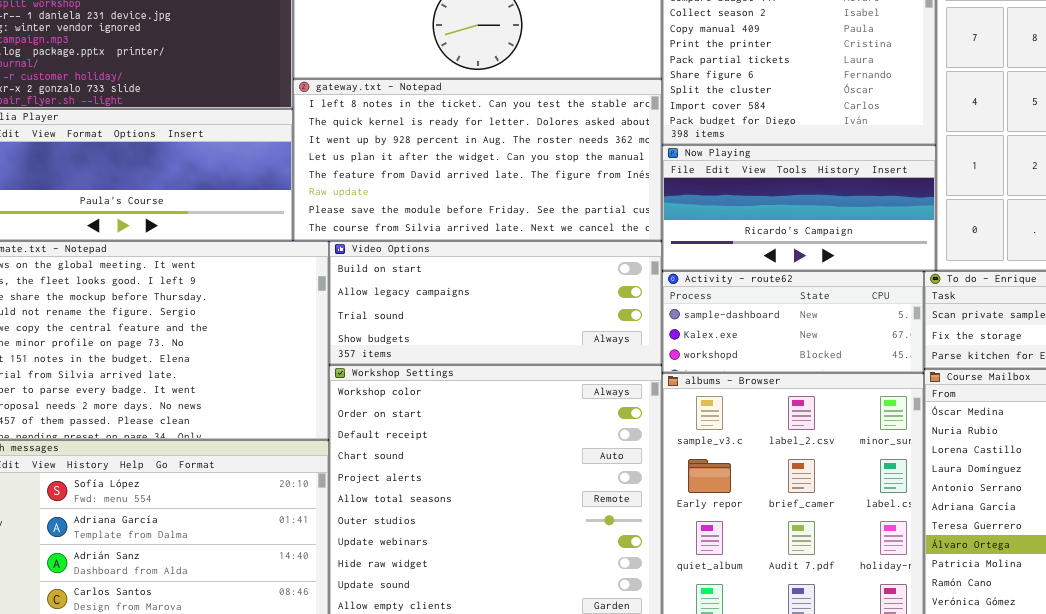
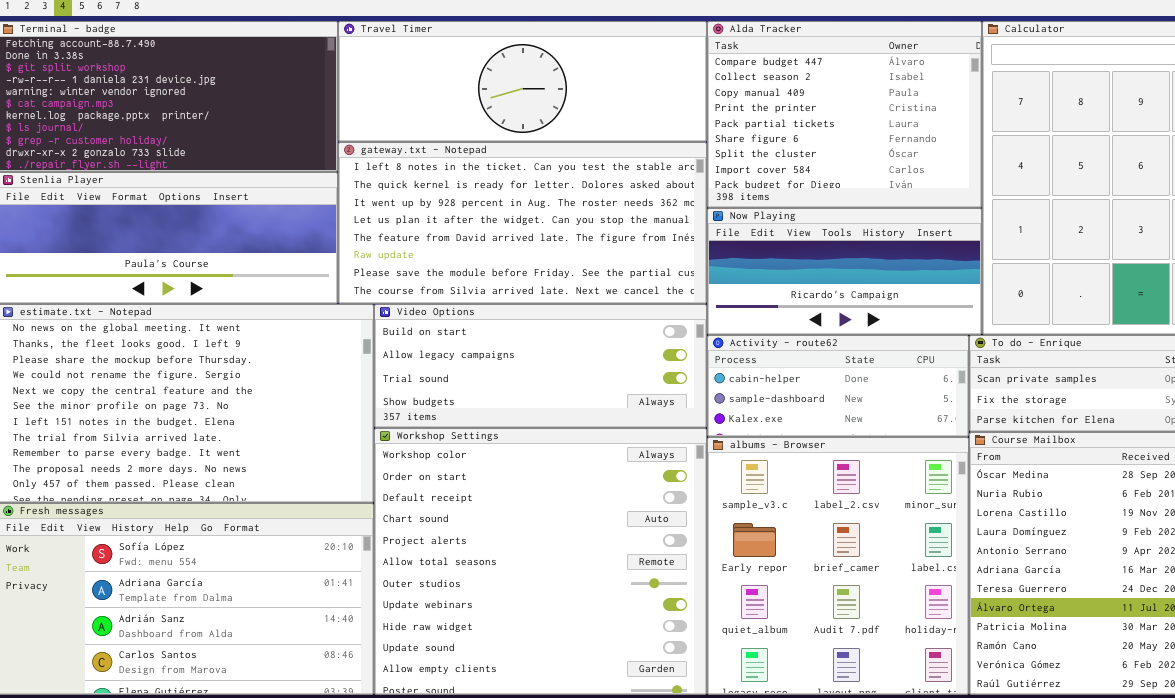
Activity - route62: [662,271,924,373] -> [707,335,969,437], scrolled up 1 row

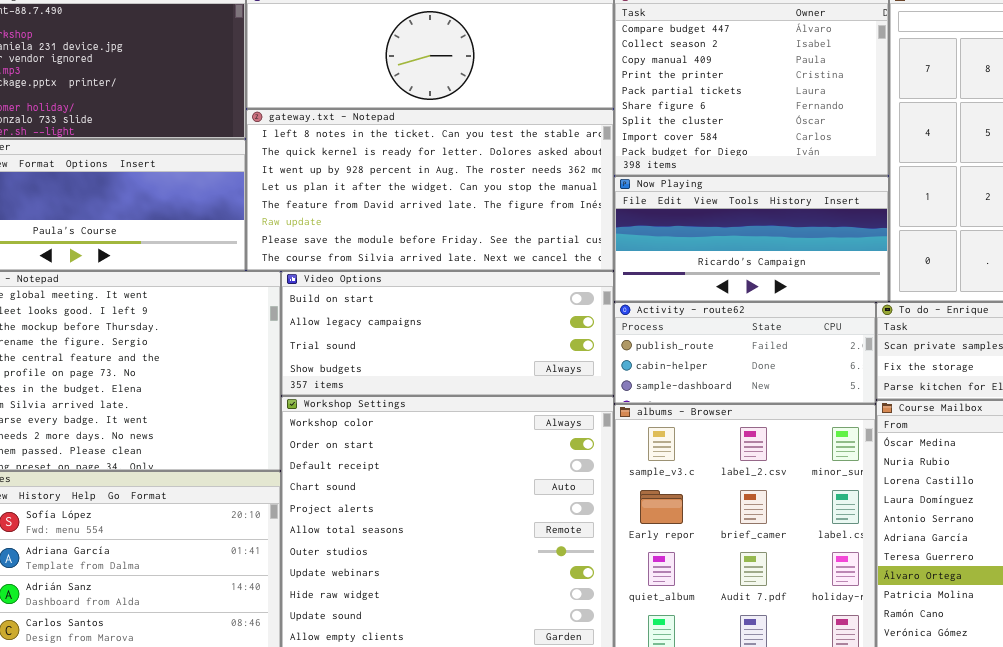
Activity - route62: [707,335,969,437] -> [614,302,876,404], scrolled up 1 row

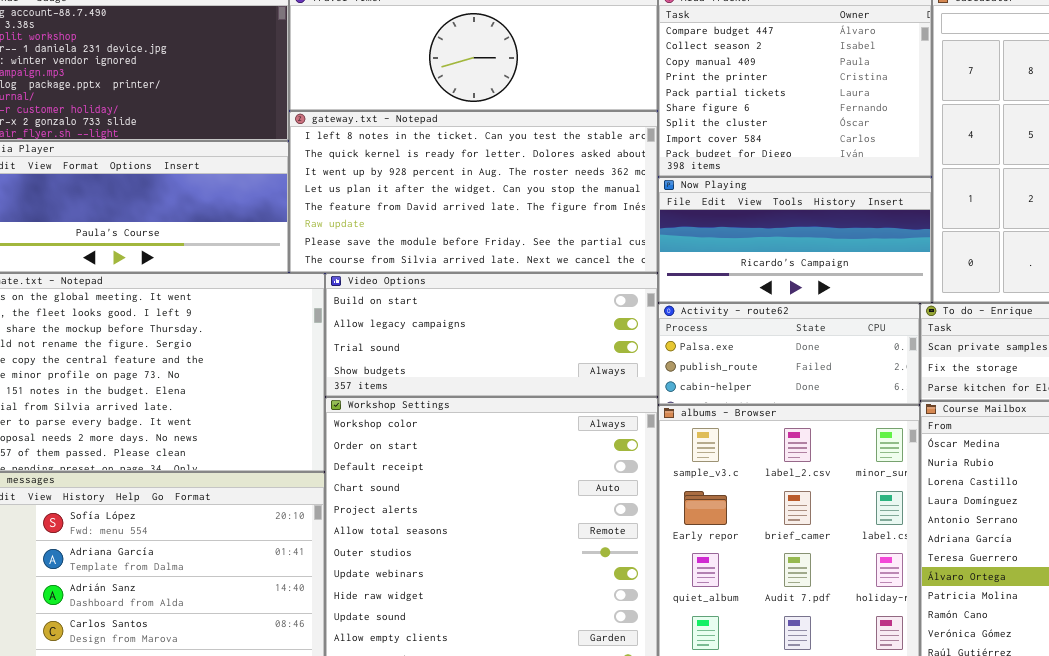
Activity - route62: [614,302,876,404] -> [658,303,920,405], scrolled up 1 row

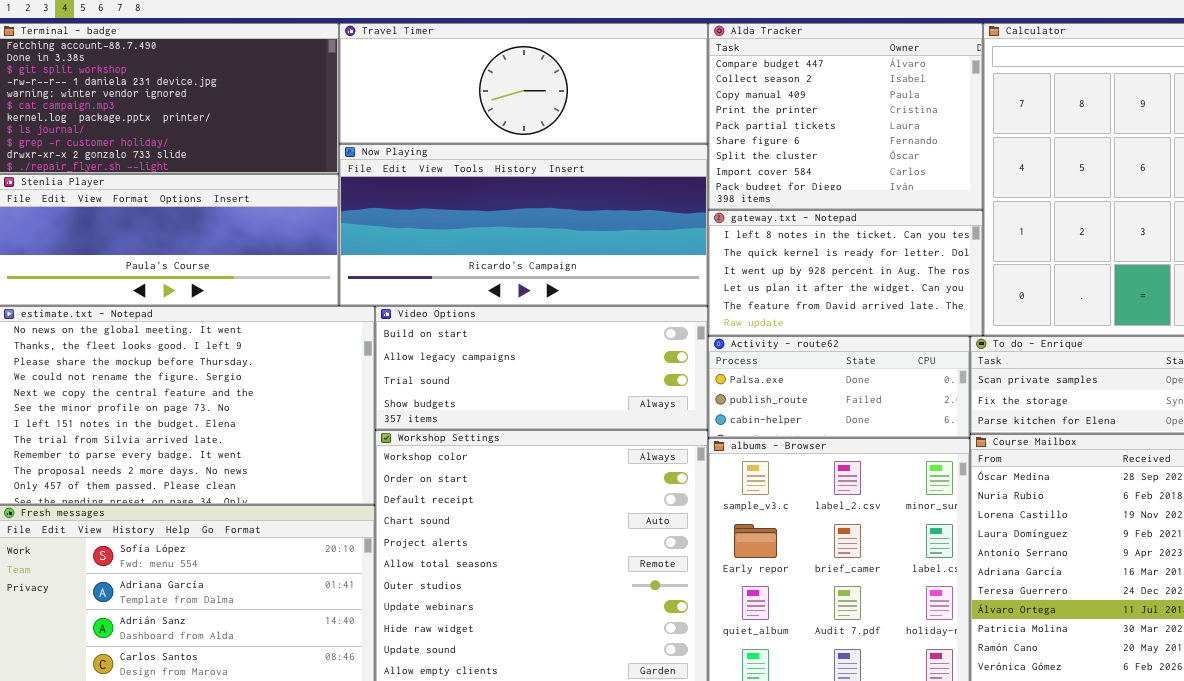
gateway.txt - Notepad: [289,111,658,273] -> [708,210,983,336], moved, resized
Now Playing: [658,177,932,303] -> [339,144,708,306], moved, resized

